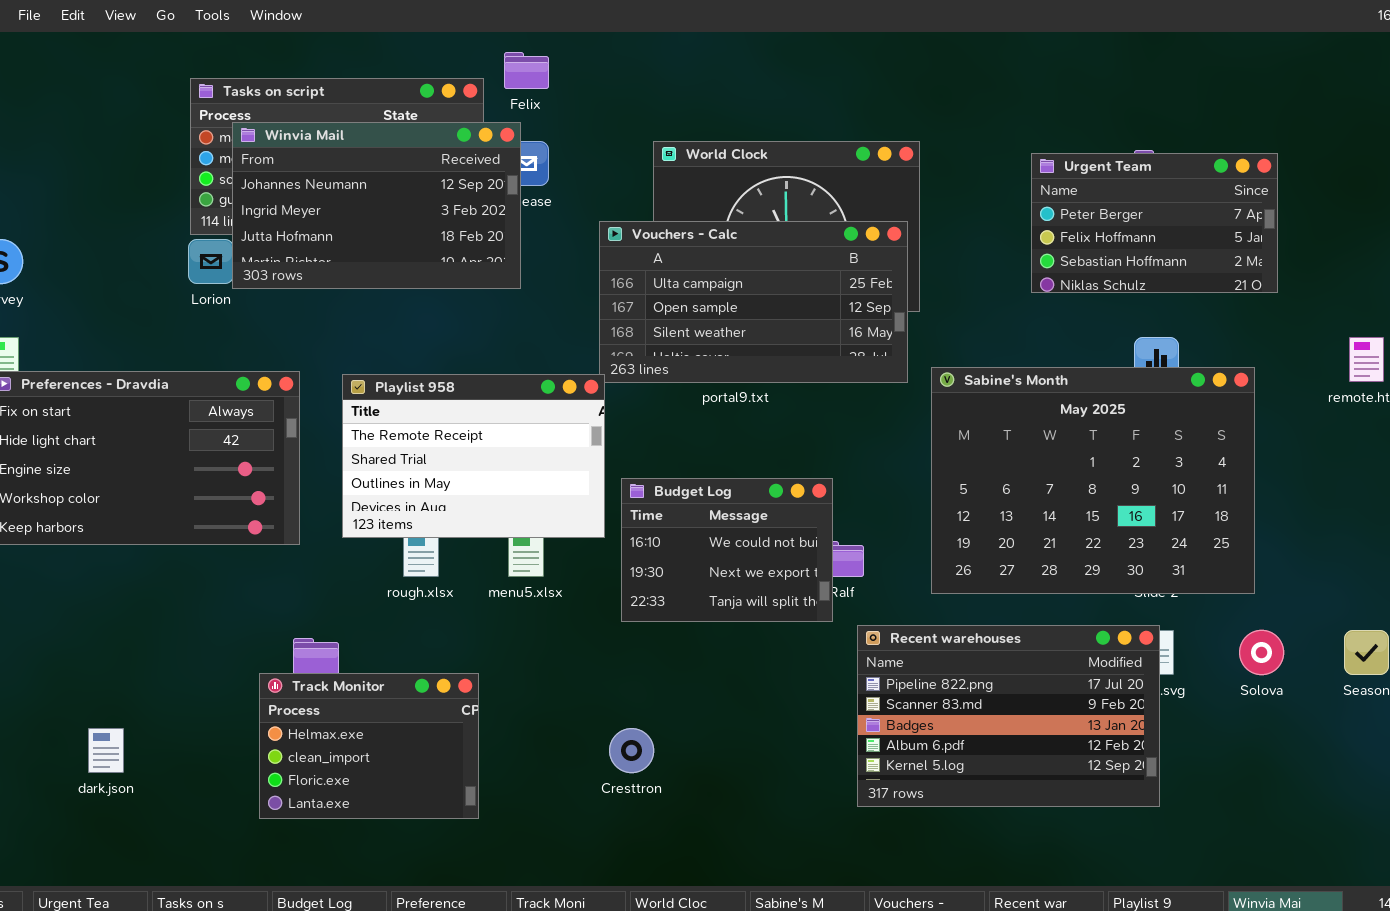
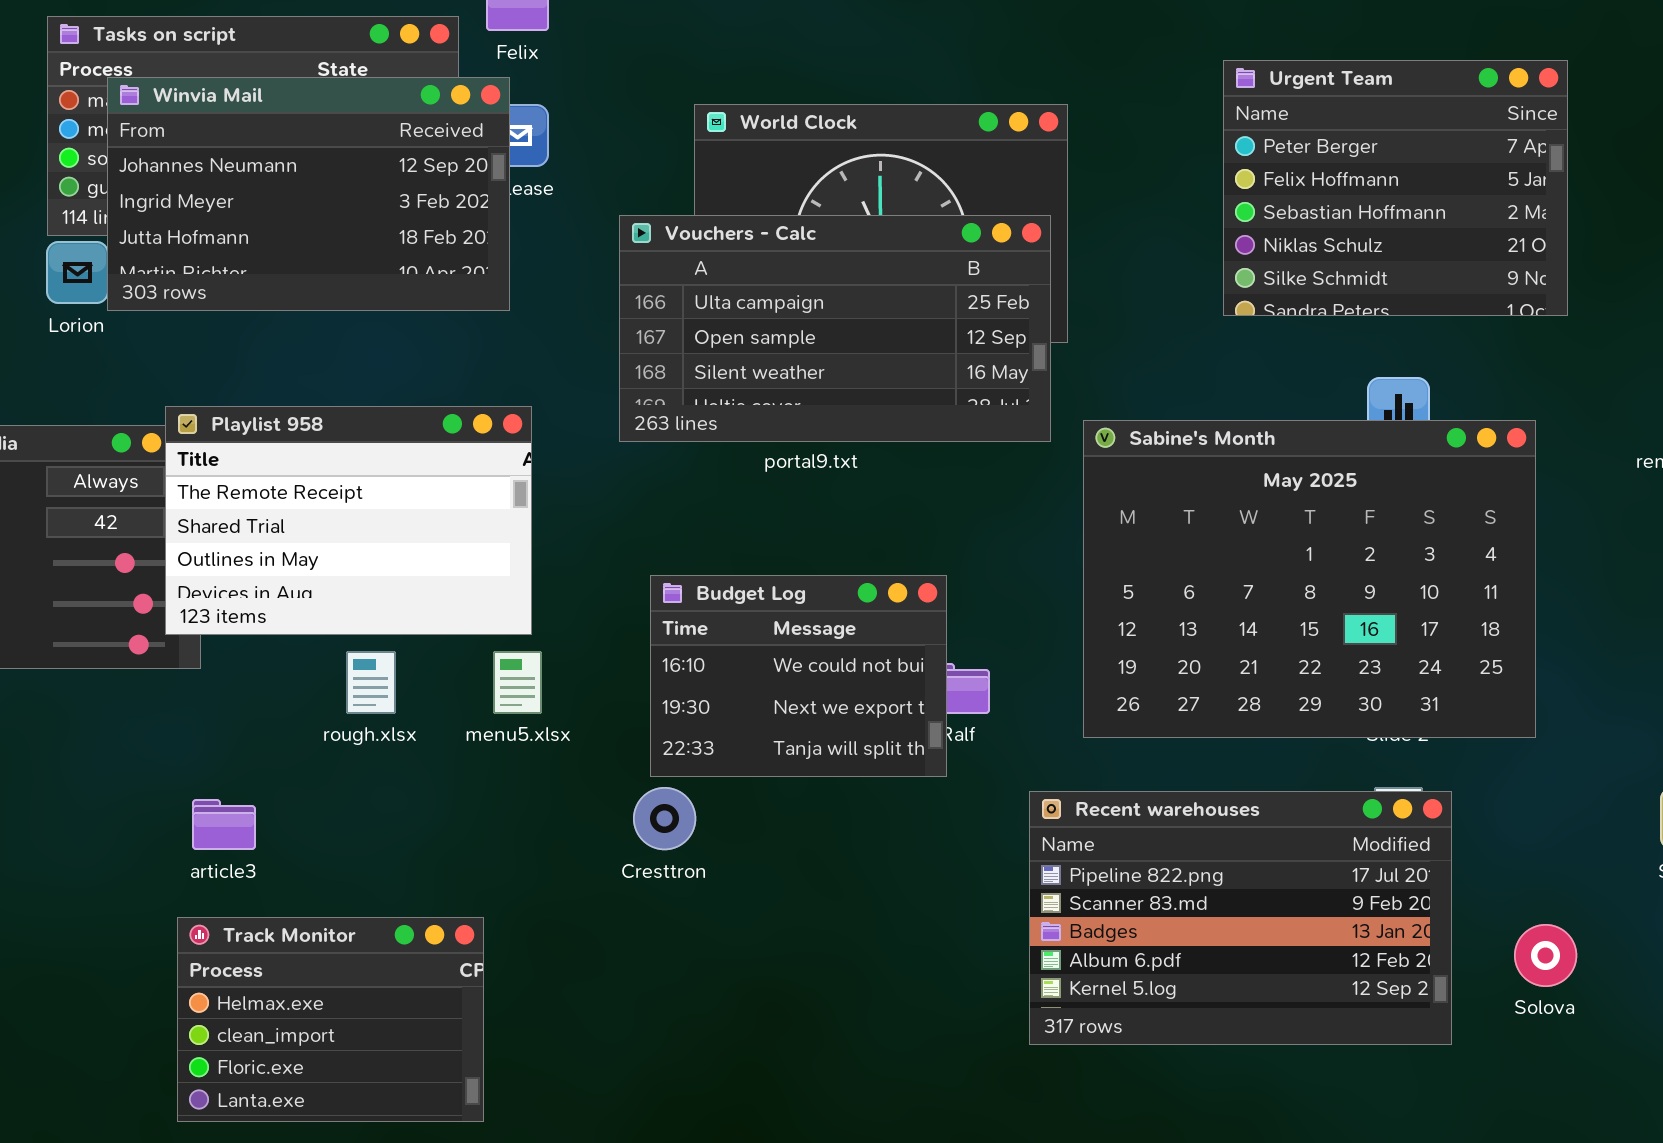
Urgent Team: [1031,153,1278,293] -> [1223,60,1568,316], resized
Playlist 958: [342,374,605,538] -> [165,406,532,635], moved
Recent warehouses: [857,625,1160,807] -> [1029,791,1452,1045], moved
Solova: [1239,630,1284,675] -> [1514,924,1577,987], moved
Track Monitor: [259,673,479,819] -> [177,917,484,1122], moved
Cresttron: [609,728,654,773] -> [633,787,696,850], moved

